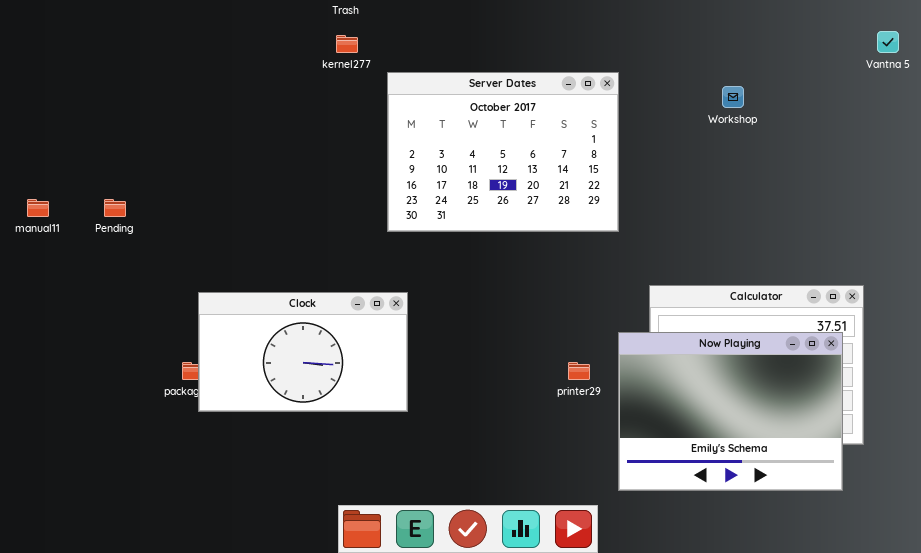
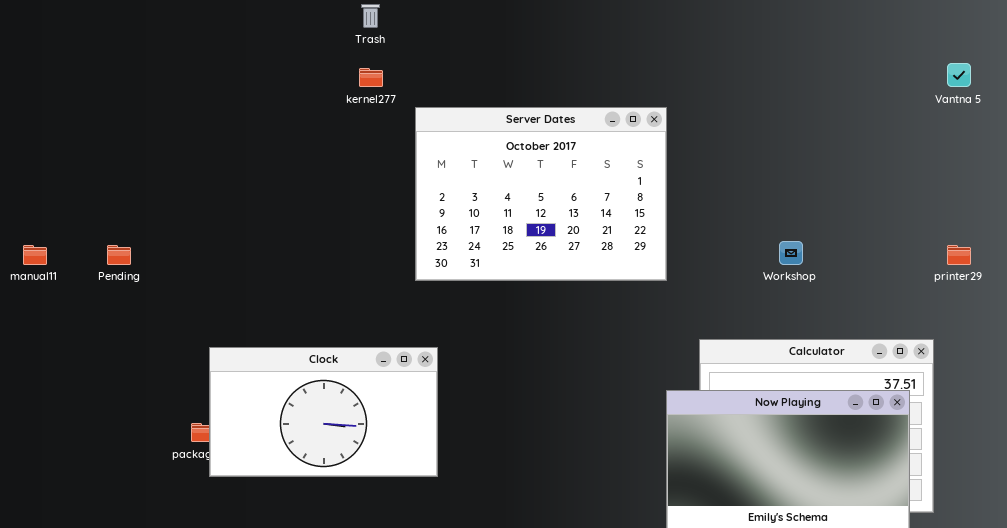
Workshop: [722,86,744,108] -> [779,241,803,265], moved
printer29: [568,362,590,380] -> [947,245,971,265], moved

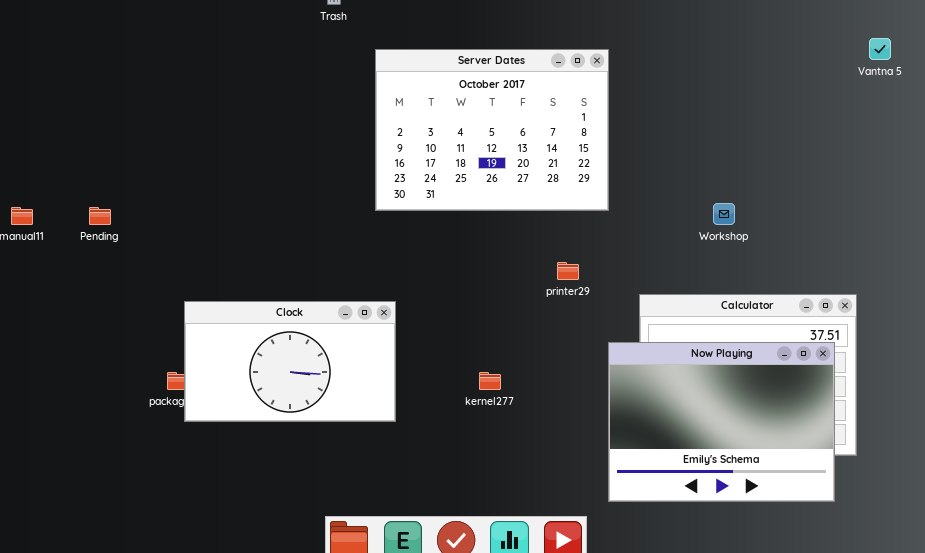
kernel277: [359,68,383,87] -> [479,372,501,390], moved
Server Dates: [415,107,667,281] -> [375,49,609,211], moved
printer29: [947,245,971,265] -> [557,262,579,280], moved

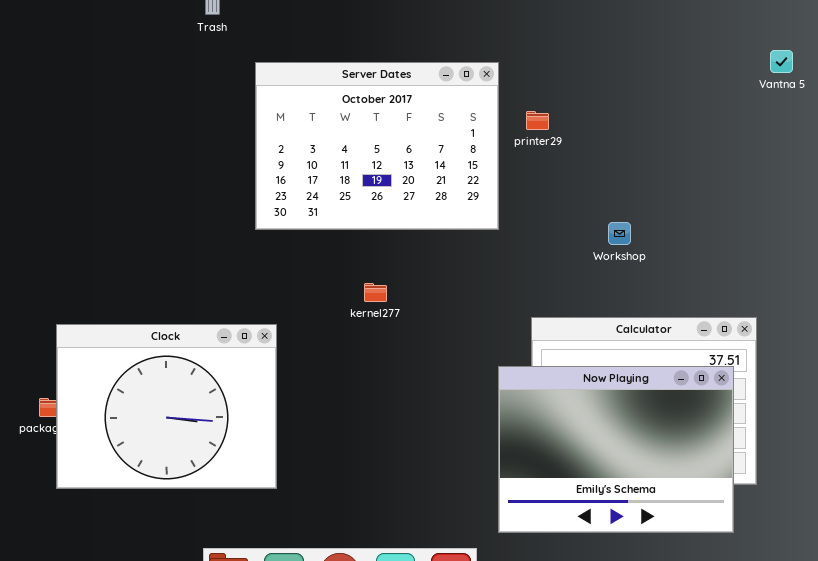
printer29: [557,262,579,280] -> [526,111,549,130], moved
Clock: [184,301,396,422] -> [56,324,277,489], resized
kernel277: [479,372,501,390] -> [364,283,387,302], moved

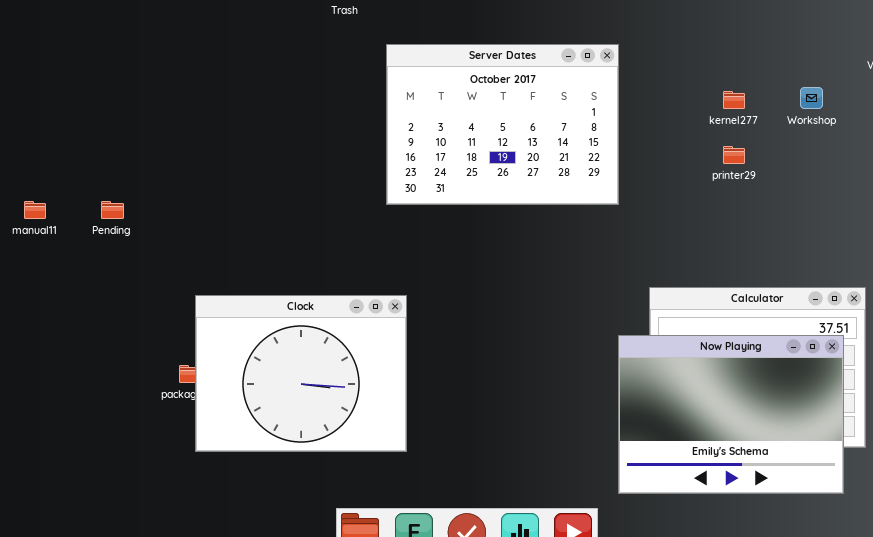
printer29: [526,111,549,130] -> [723,146,745,164], moved
Workshop: [608,222,631,245] -> [800,87,823,109], moved
kernel277: [364,283,387,302] -> [723,91,745,109], moved

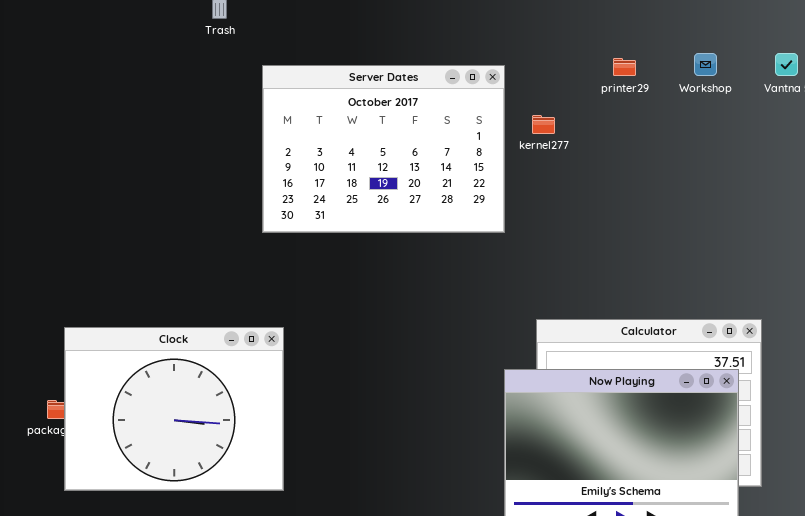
Workshop: [800,87,823,109] -> [694,53,717,76], moved
kernel277: [723,91,745,109] -> [532,115,555,134], moved
printer29: [723,146,745,164] -> [613,58,636,76], moved

